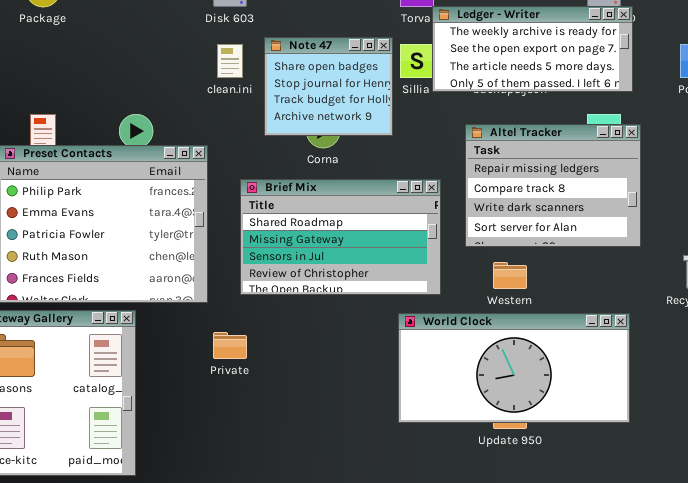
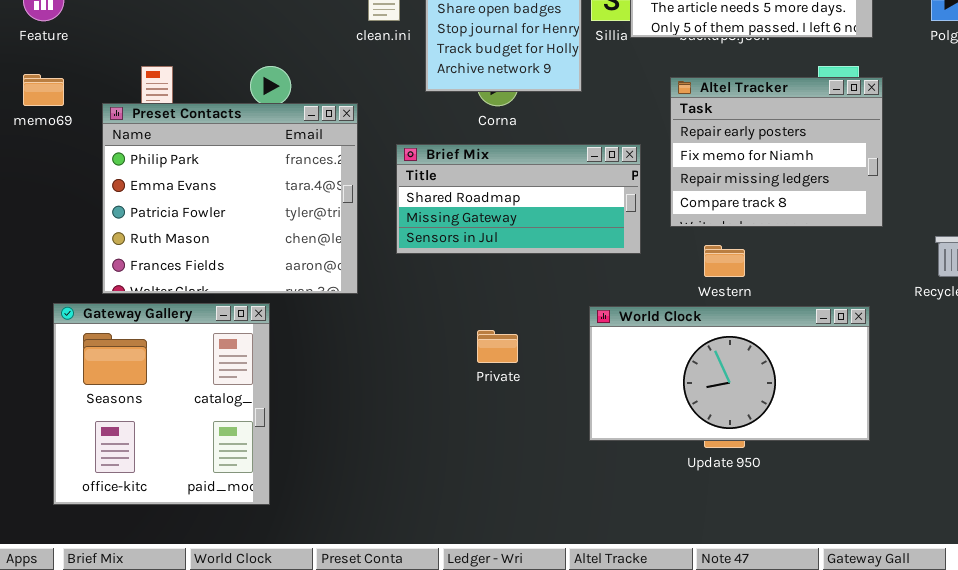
Altel Tracker: [465,124,641,247] -> [670,77,883,227], scrolled up 2 rows
Brief Mix: [240,179,441,295] -> [396,144,641,254], resized
Private: [213,332,247,359] -> [477,330,518,363], moved

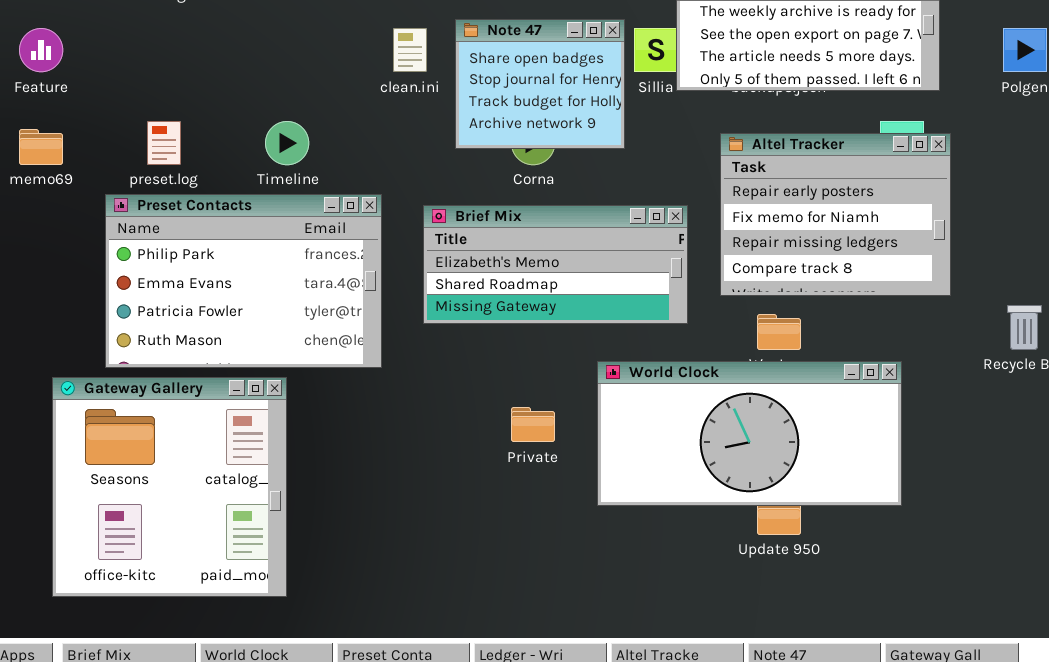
Preset Contacts: [102,103,358,294] -> [105,194,382,368], resized
Brief Mix: [396,144,641,254] -> [423,205,688,324], scrolled up 1 row
World Clock: [589,306,870,441] -> [597,361,902,506], moved

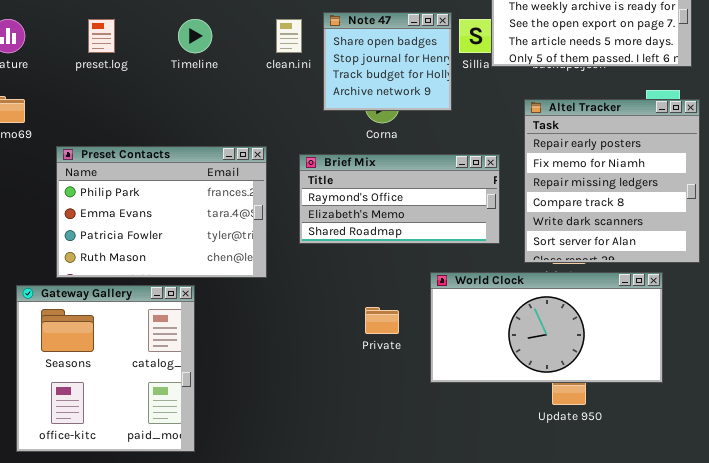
preset.log: [147,121,181,165] -> [88,19,115,53], moved
Timeline: [265,121,309,165] -> [178,19,212,53], moved
Altel Tracker: [720,133,951,296] -> [524,99,700,263], resized
Brief Mix: [423,205,688,324] -> [299,154,500,244], scrolled up 1 row

